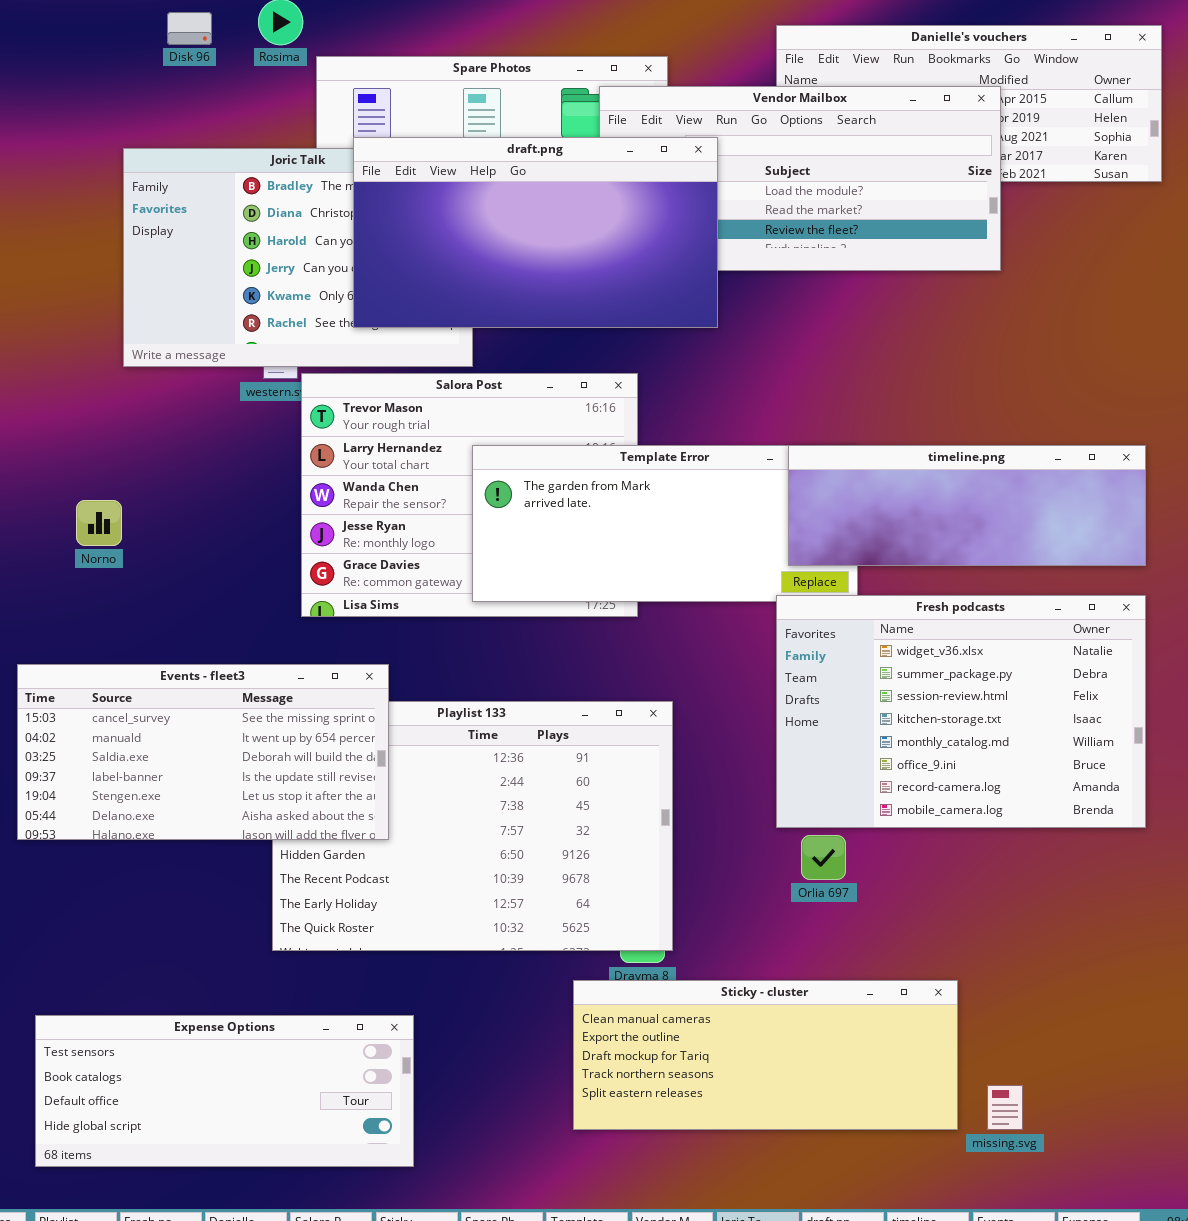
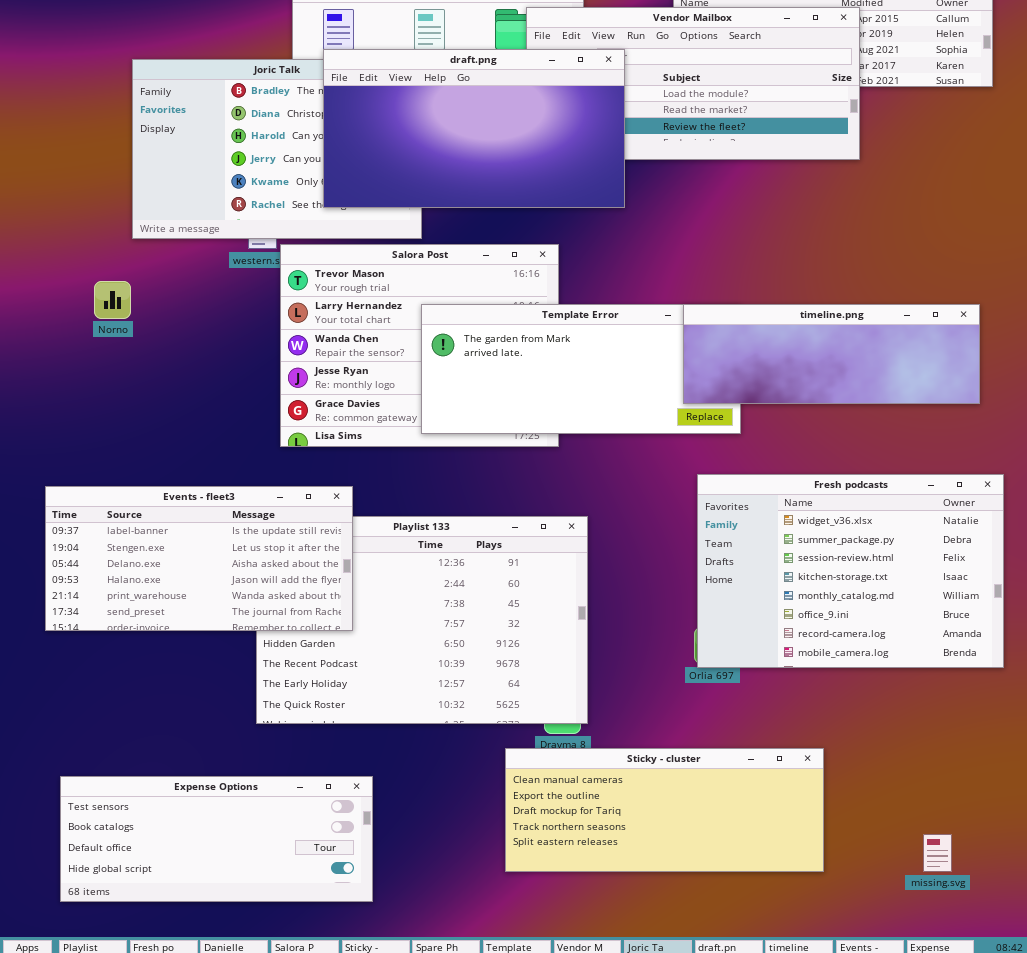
Norno: [76,500,122,546] -> [94,281,131,319], moved
Fresh podcasts: [776,595,1146,828] -> [697,474,1004,668], moved
Events - fleet3: [17,664,389,840] -> [45,486,353,631], scrolled down 3 rows
missing.svg: [987,1085,1023,1130] -> [923,834,952,872], moved

